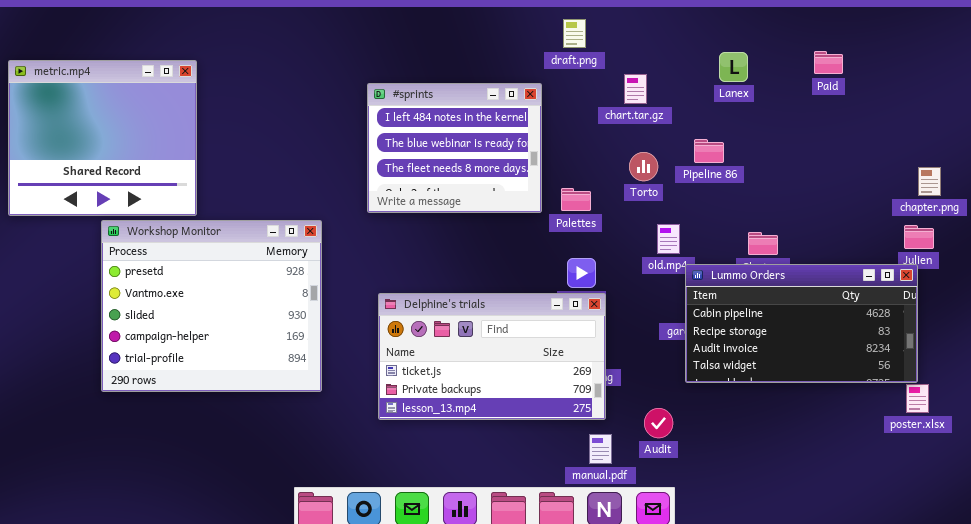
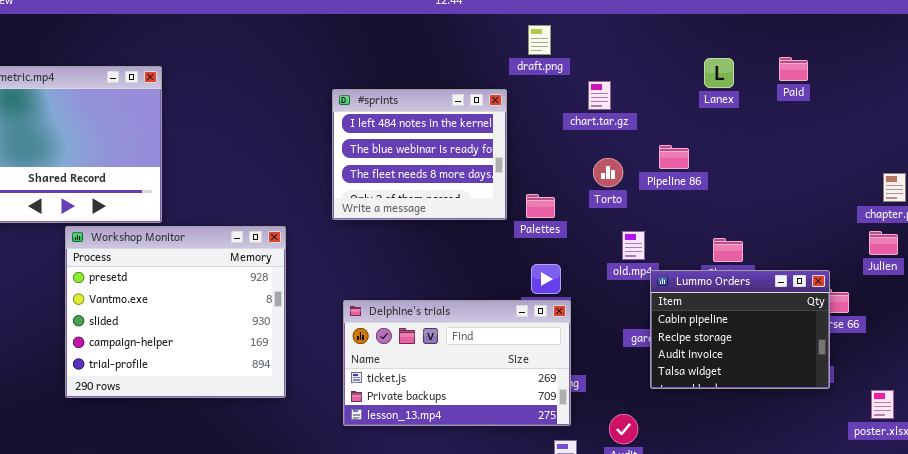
Lanex: [719,52,748,82] -> [704,58,734,88], moved
Lummo Orders: [685,264,918,383] -> [650,270,830,389], resized

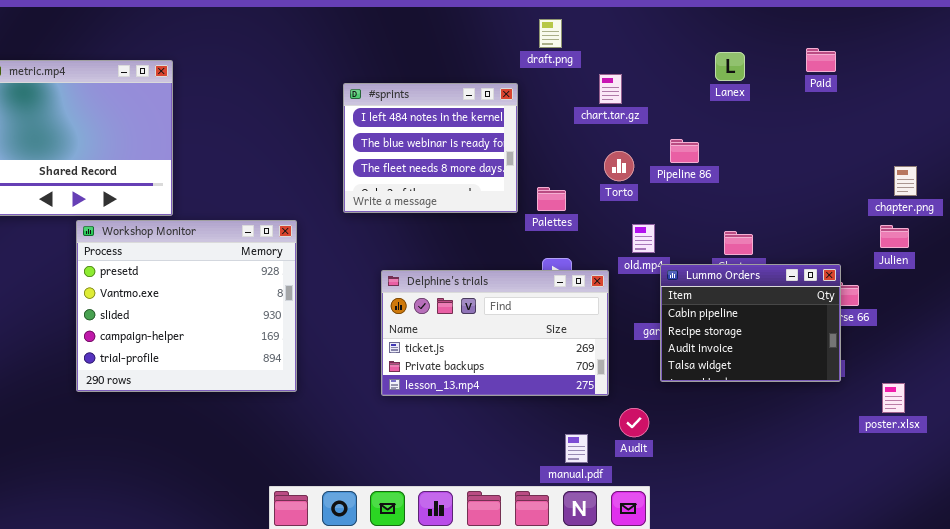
Paid: [779,57,808,81] -> [806,48,836,72], moved
Delphine's trials: [343,300,571,426] -> [381,270,609,396], moved

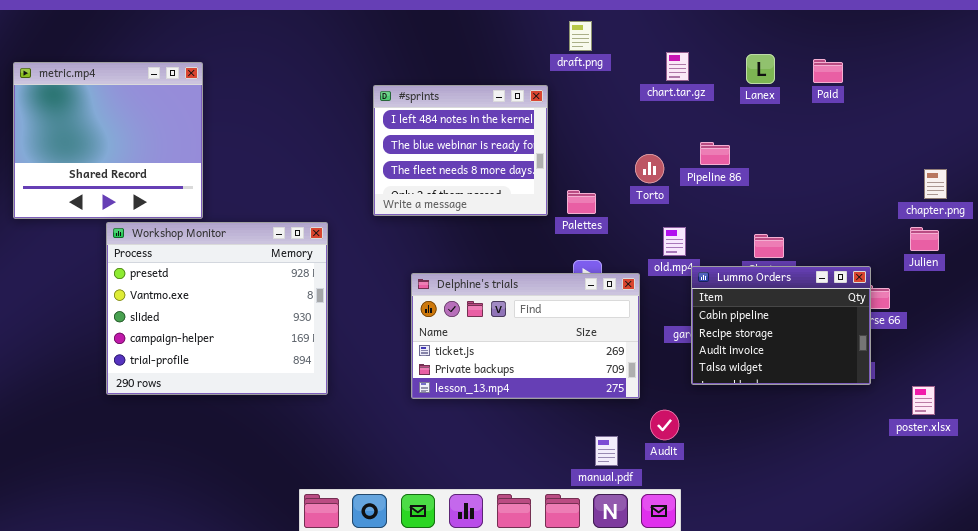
Paid: [806,48,836,72] -> [813,59,843,83], moved
chart.tar.gz: [599,74,622,104] -> [666,52,689,81], moved

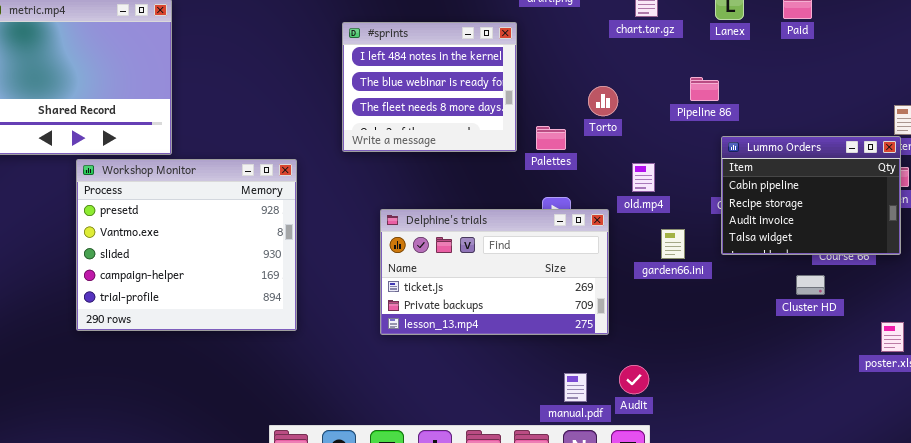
Pipeline 86: [700,142,730,165] -> [690,77,719,101], moved
Torto: [635,154,664,183] -> [588,86,618,116], moved
Lummo Orders: [691,266,871,385] -> [721,136,901,255], moved
Audit: [650,410,679,440] -> [619,365,649,394], moved

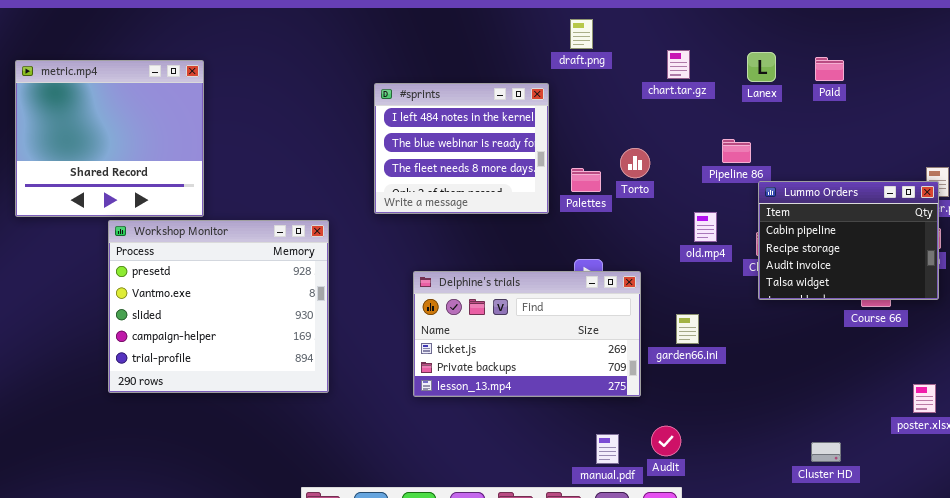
Palettes: [536,126,566,150] -> [571,168,601,192], moved
Lummo Orders: [721,136,901,255] -> [758,181,939,300], moved
old.mp4: [632,163,655,192] -> [694,212,717,242], moved
garden66.ini: [661,229,685,259] -> [676,314,699,344], moved
Cluster HD: [796,275,825,295] -> [811,442,841,462], moved

